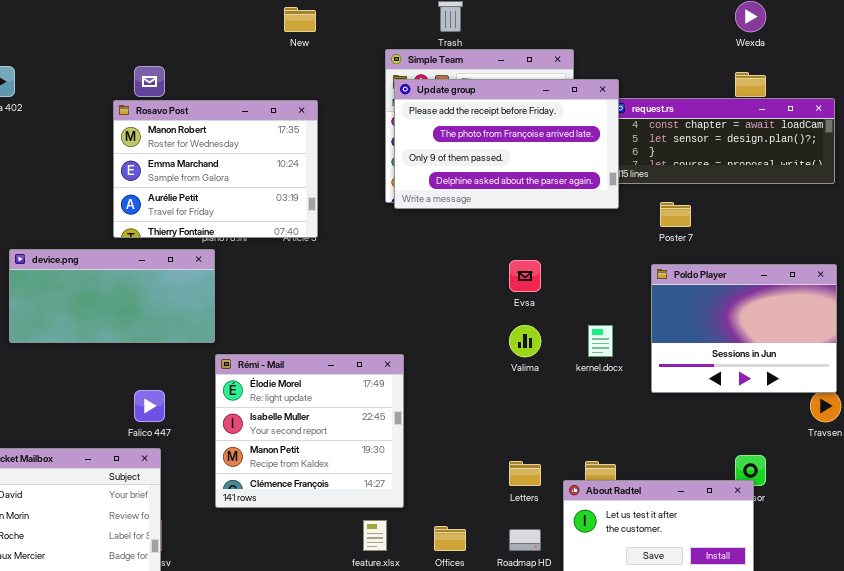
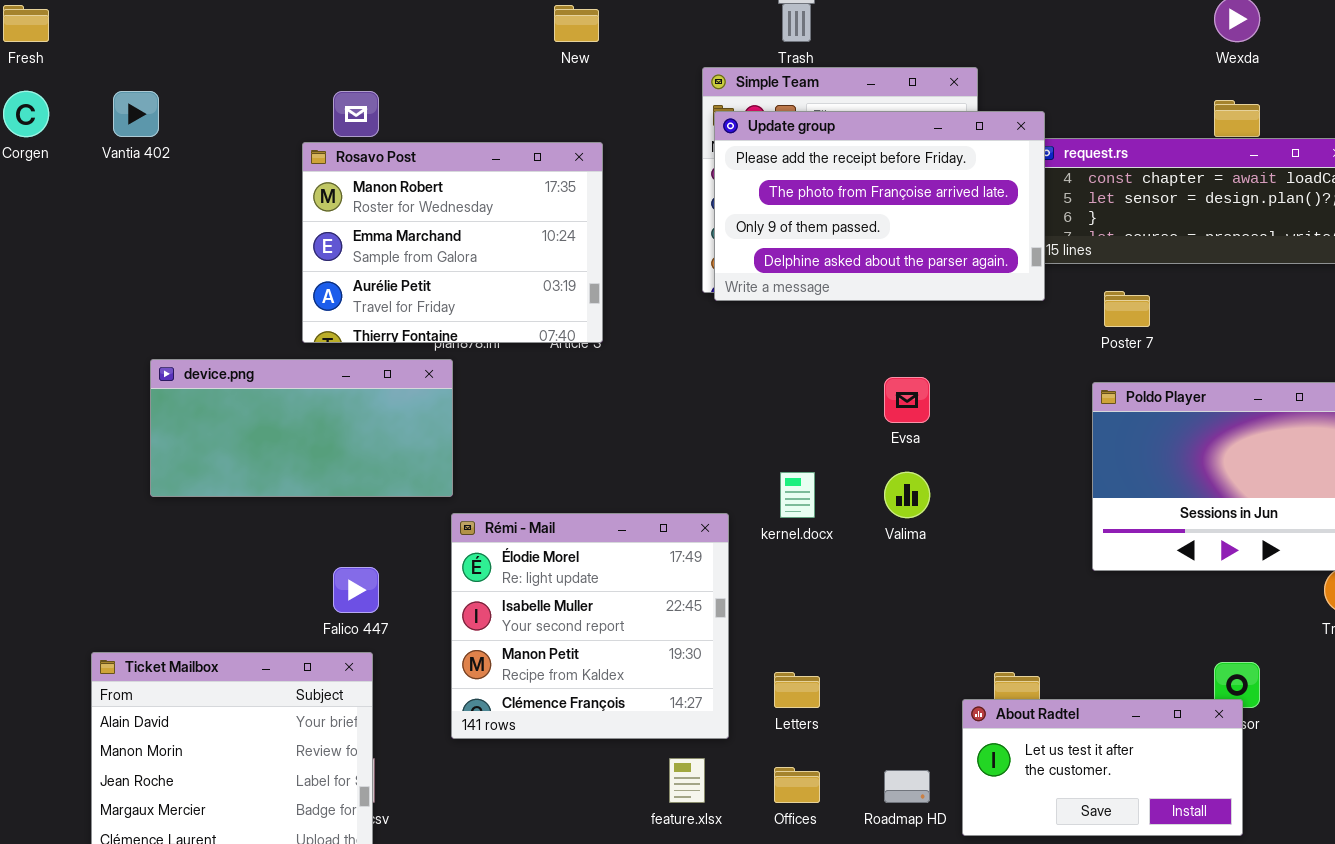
kernel.docx: [588,325,613,357] -> [780,472,815,518], moved
Letters: [509,461,541,486] -> [774,672,820,708], moved

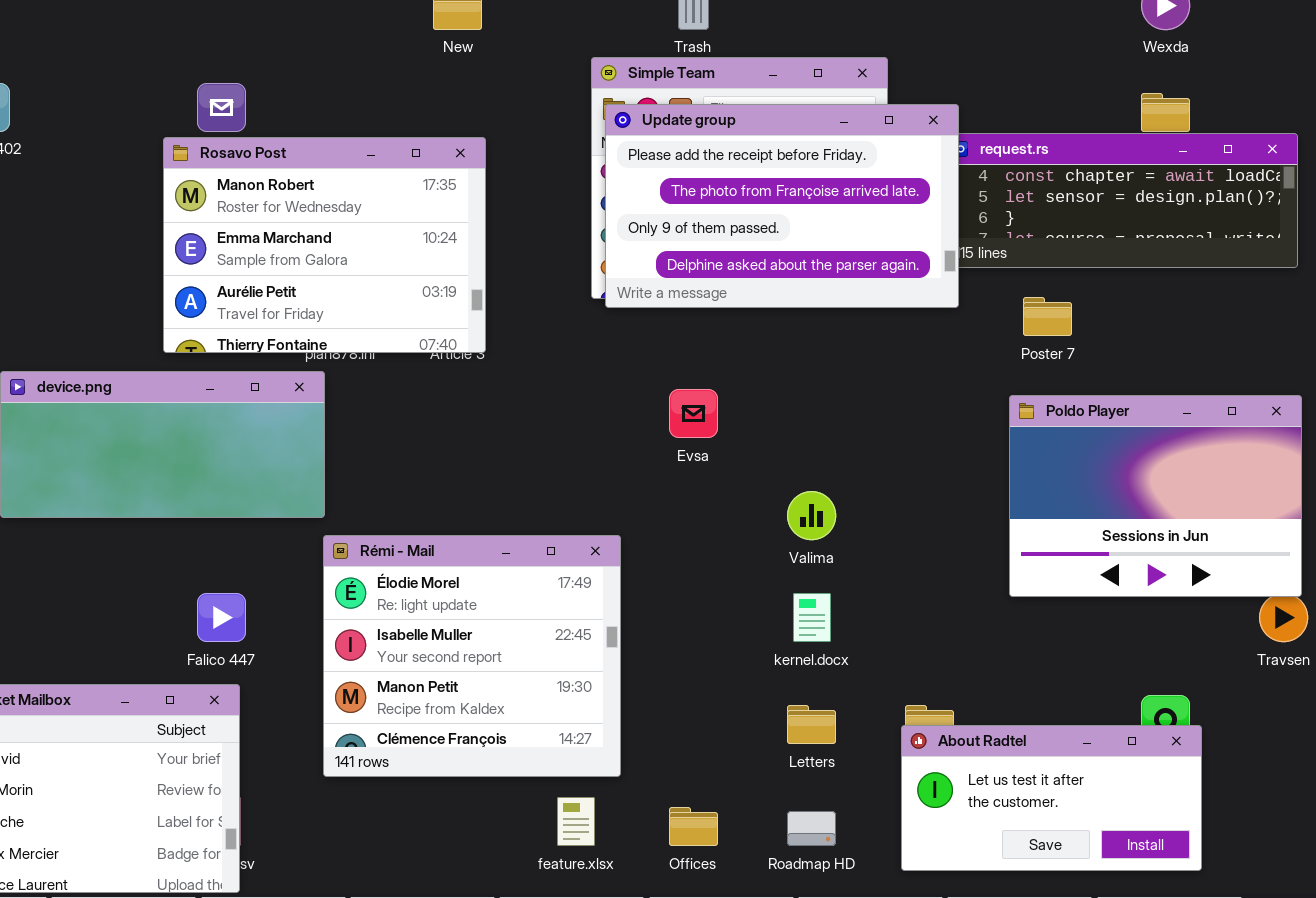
Evsa: [884,377,930,423] -> [669,389,718,438], moved
kernel.docx: [780,472,815,518] -> [793,593,831,642], moved
Letters: [774,672,820,708] -> [787,705,836,744], moved
About Radtel: [962,699,1243,836] -> [901,725,1202,871], moved

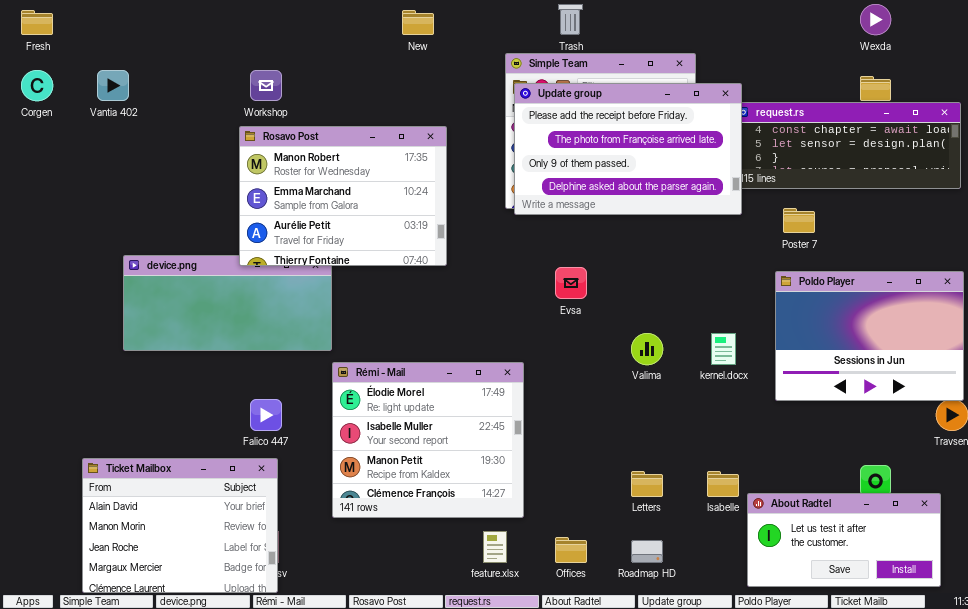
Rosavo Post: [163,137,486,353] -> [239,126,447,266], moved
kernel.docx: [793,593,831,642] -> [711,333,736,365], moved
About Radtel: [901,725,1202,871] -> [747,493,941,587], moved

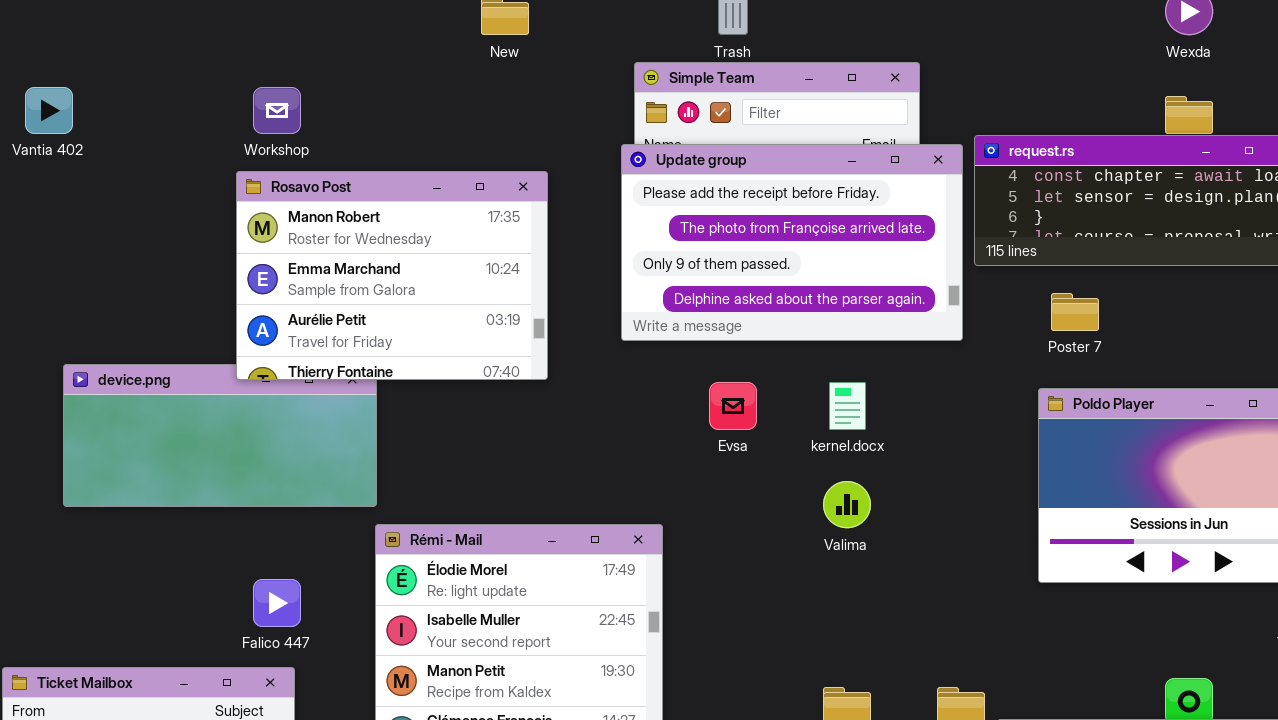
Update group: [514,83,742,215] -> [621,144,963,341], moved
kernel.docx: [711,333,736,365] -> [829,382,866,430], moved

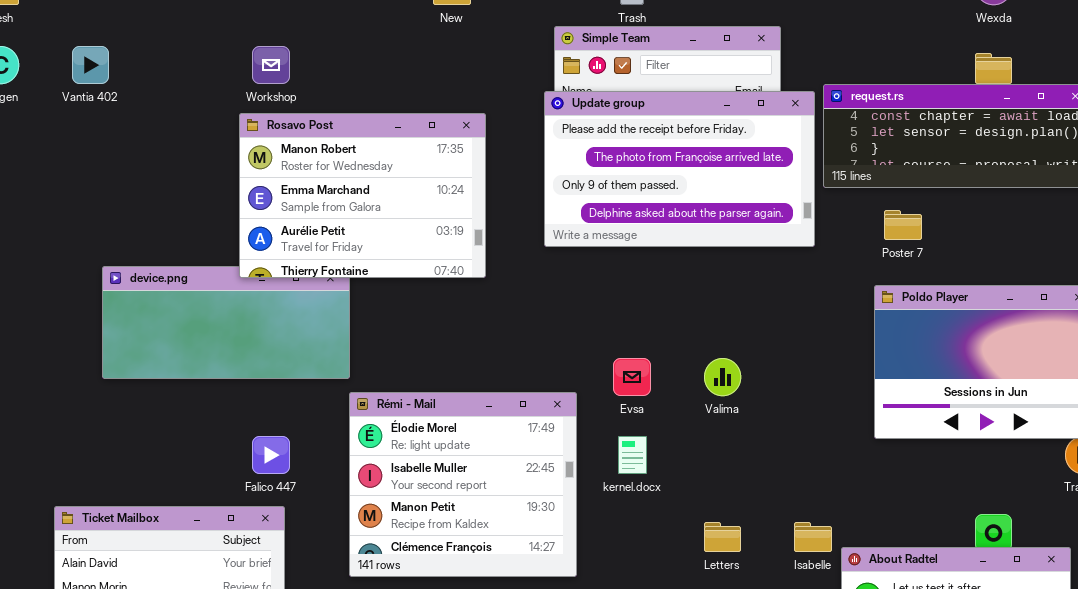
Evsa: [709,382,757,430] -> [613,358,651,396], moved
kernel.docx: [829,382,866,430] -> [618,436,647,474], moved

